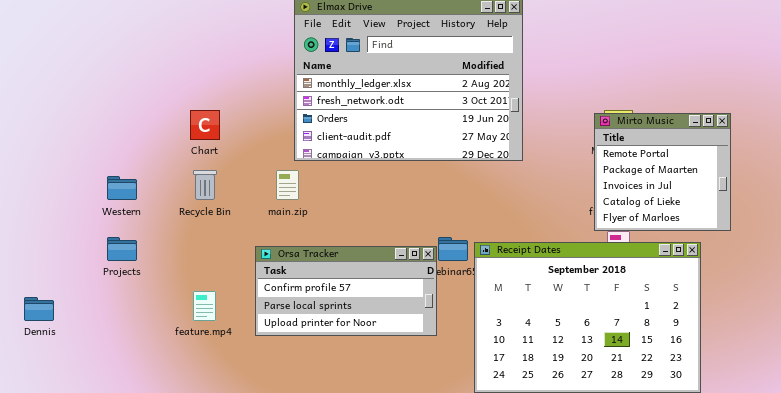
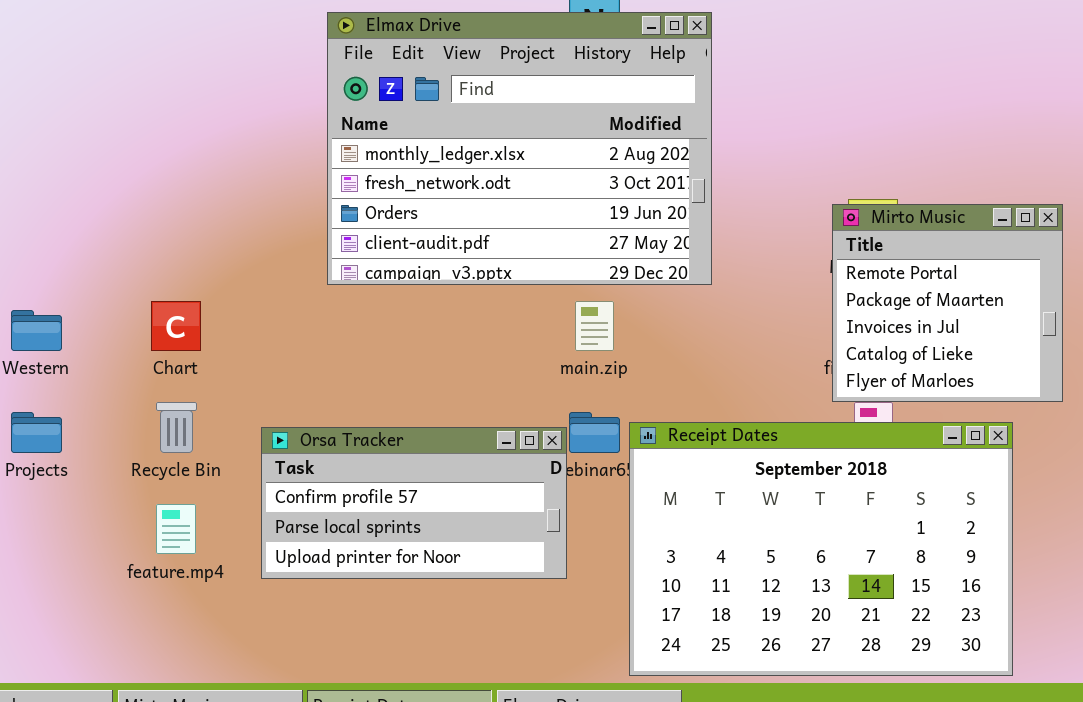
Chart: [190,110,220,140] -> [151,301,201,351], moved
Recycle Bin: [193,170,217,200] -> [156,402,197,453], moved
main.zip: [276,170,299,200] -> [575,301,614,351], moved

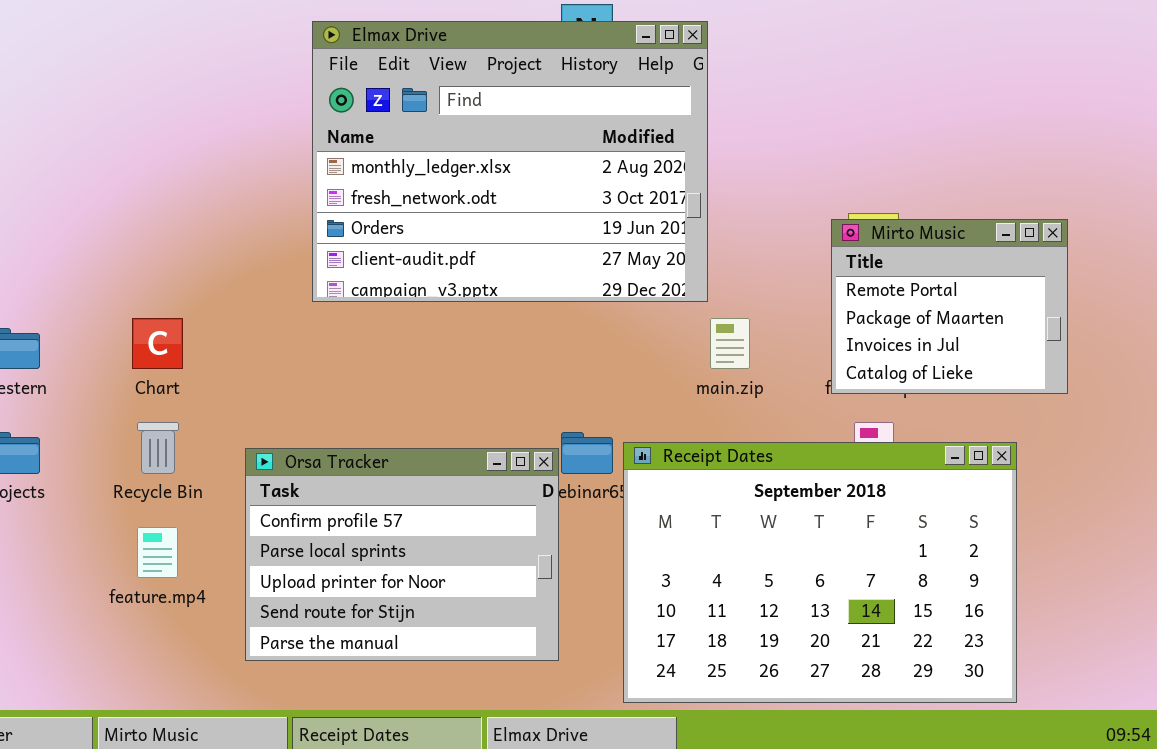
Mirto Music: [832,204,1063,402] -> [831,219,1068,394], resized
main.zip: [575,301,614,351] -> [710,318,750,369], moved
Orsa Tracker: [261,427,567,579] -> [245,448,559,661], resized

